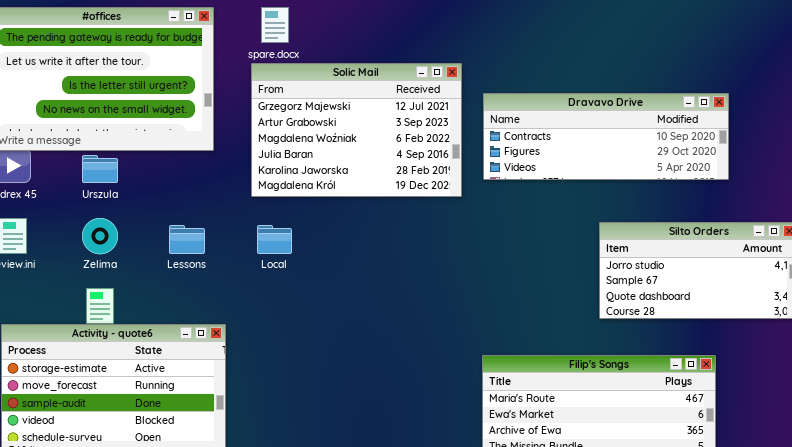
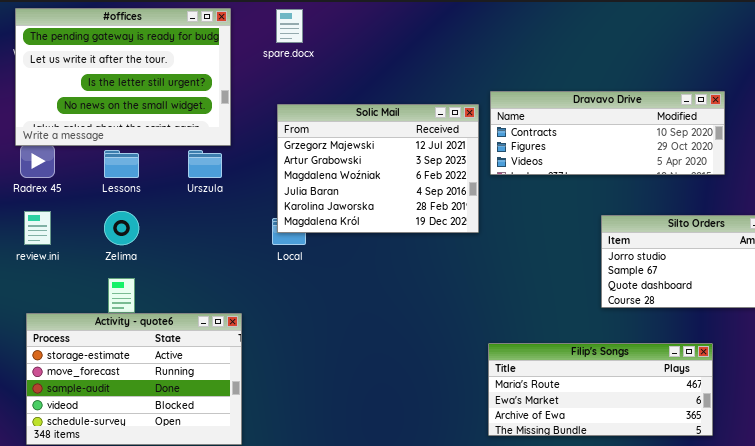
Solic Mail: [251,63,462,197] -> [277,104,479,233], moved
Urszula: [82,155,118,183] -> [188,150,222,178], moved
Lessons: [169,225,205,254] -> [104,150,139,178], moved

